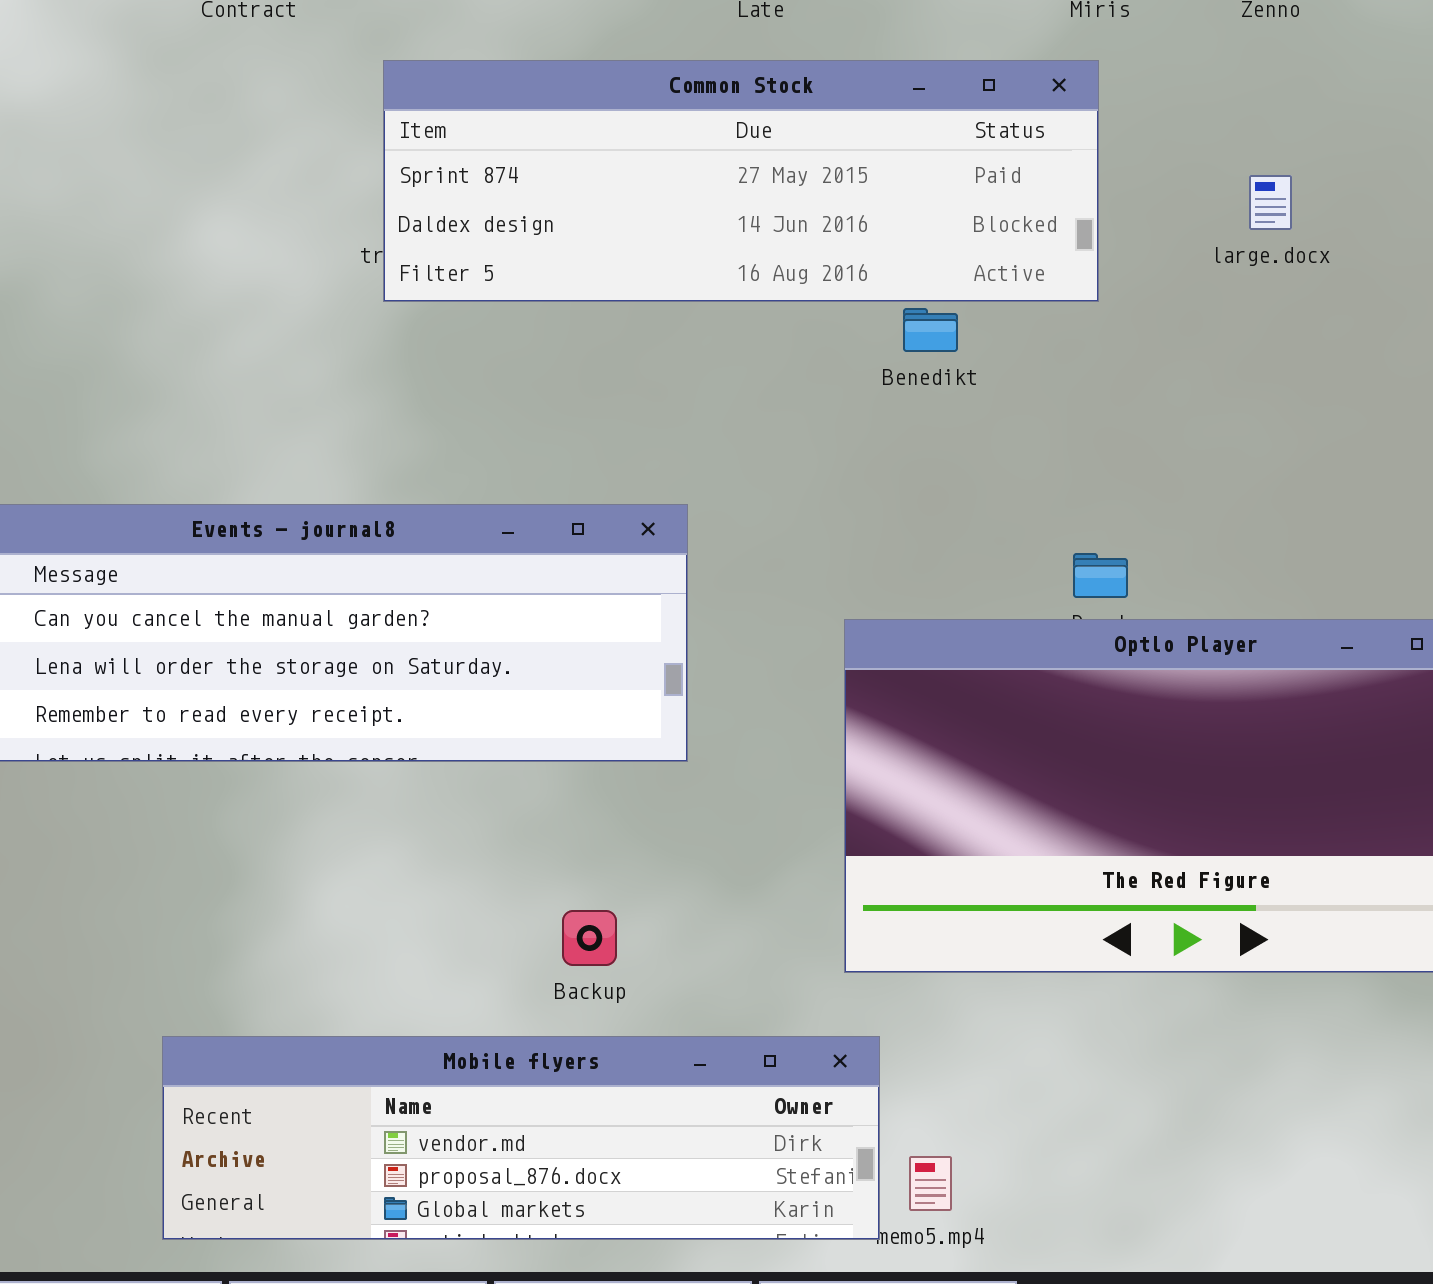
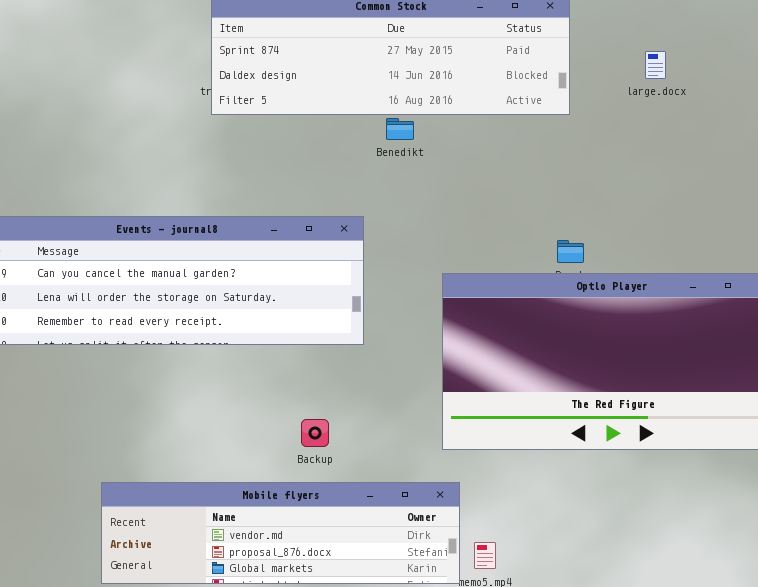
Benedikt: [903,308,958,352] -> [386,118,414,140], moved

